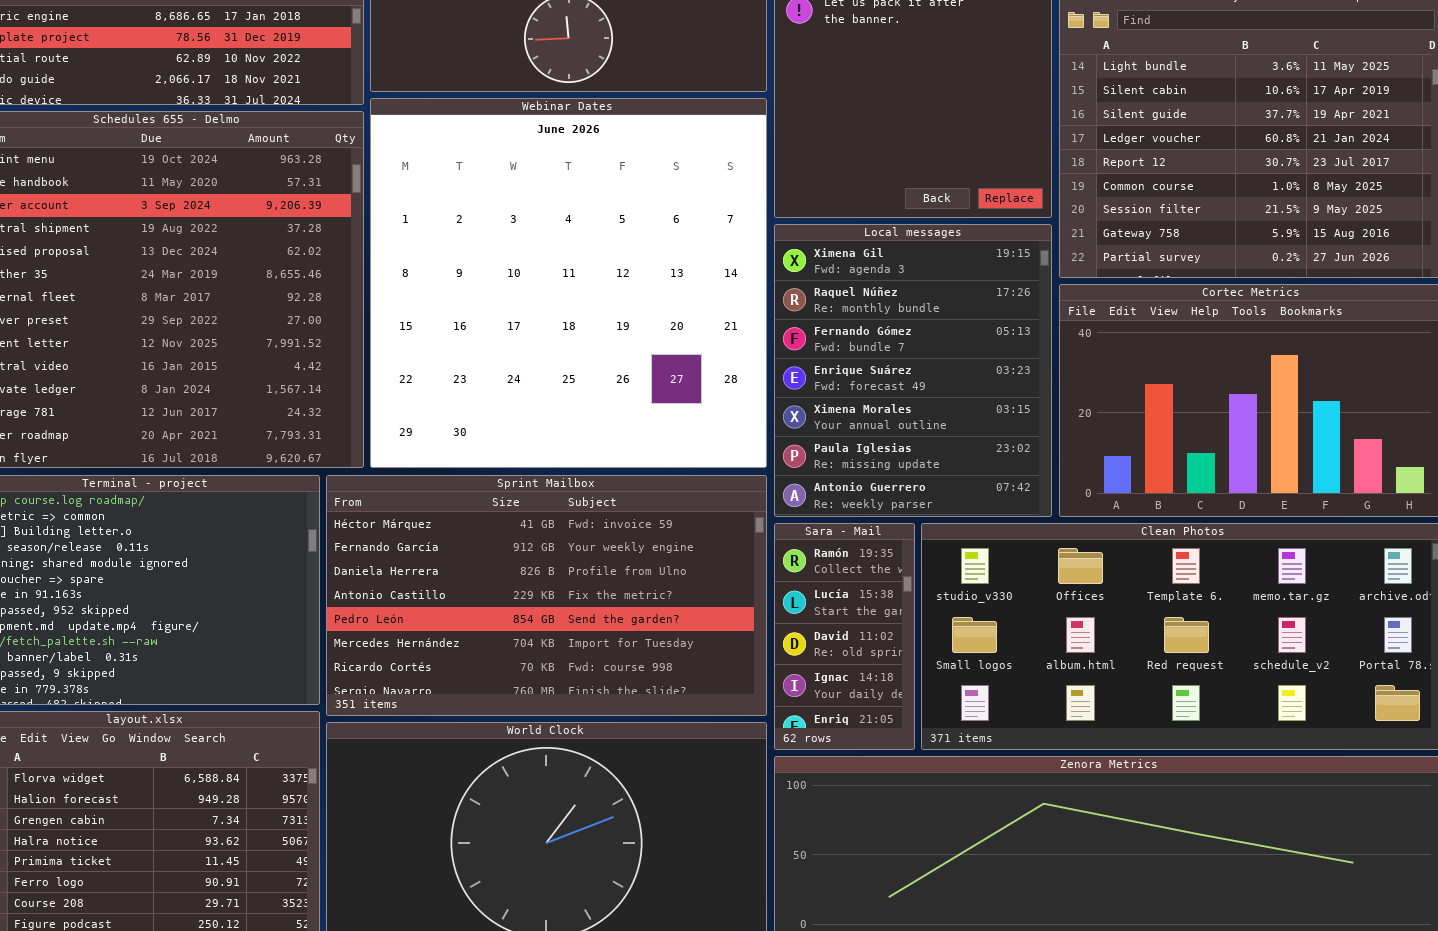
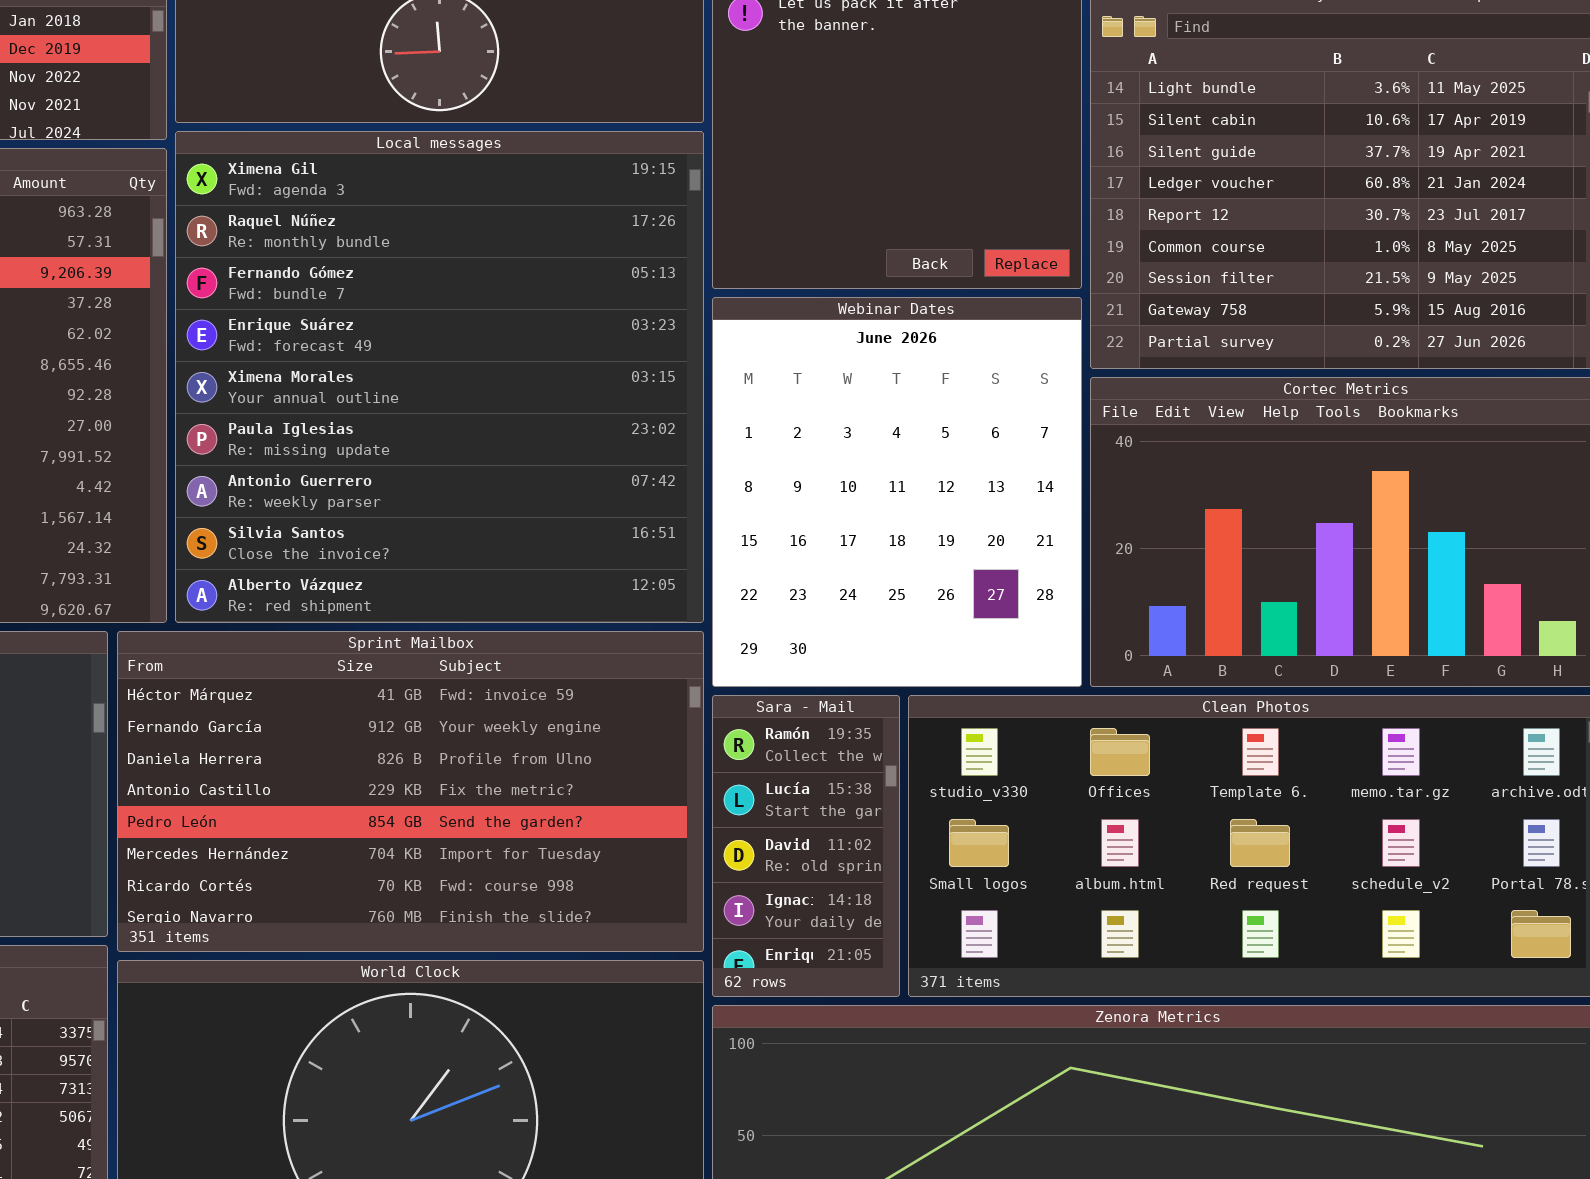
Webinar Dates: [370,98,767,468] -> [712,297,1082,687], moved, resized
Local messages: [774,224,1052,517] -> [175,131,704,623], moved, resized

